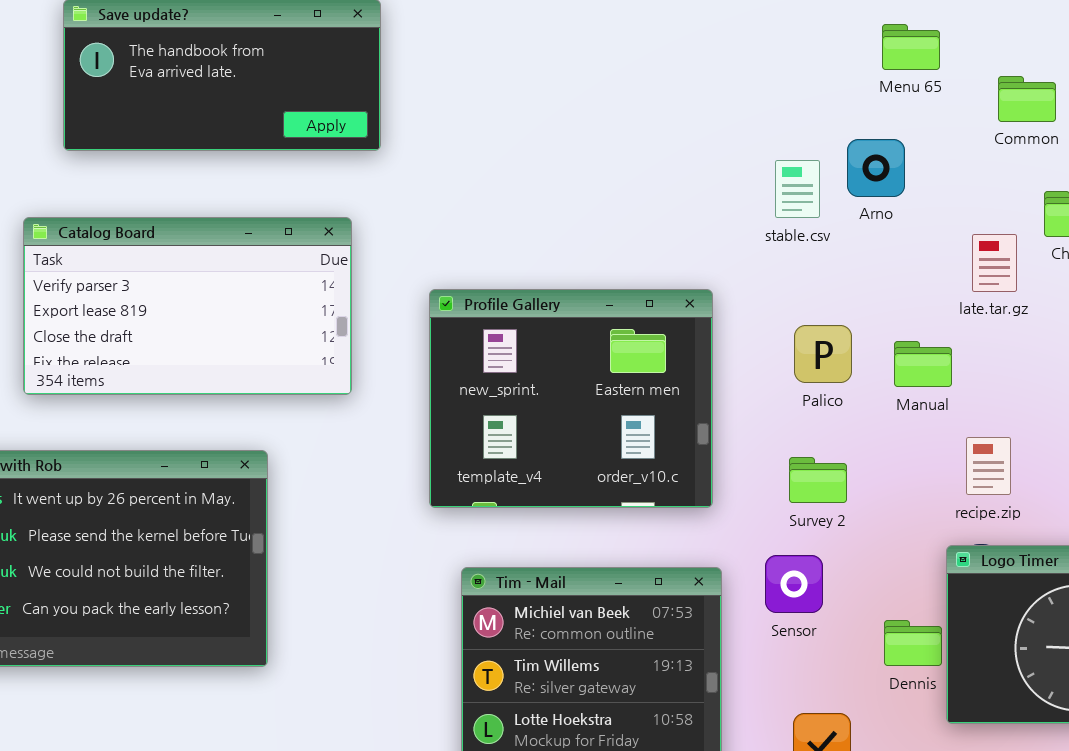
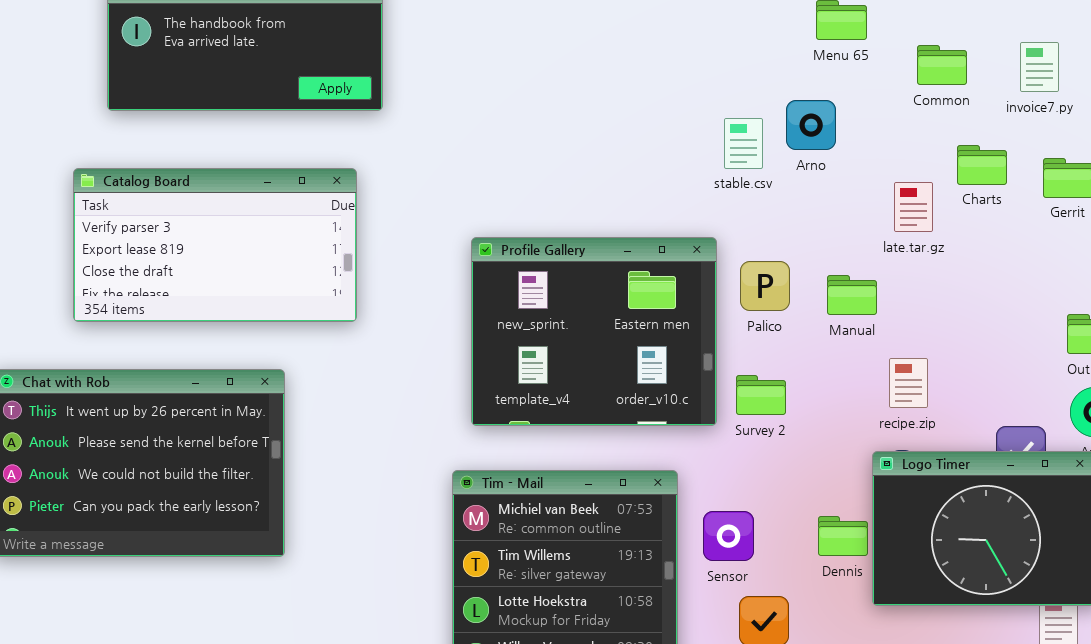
Profile Gallery: [429,289,713,508] -> [471,237,717,426], moved
Sensor: [765,555,823,613] -> [703,511,754,561], moved

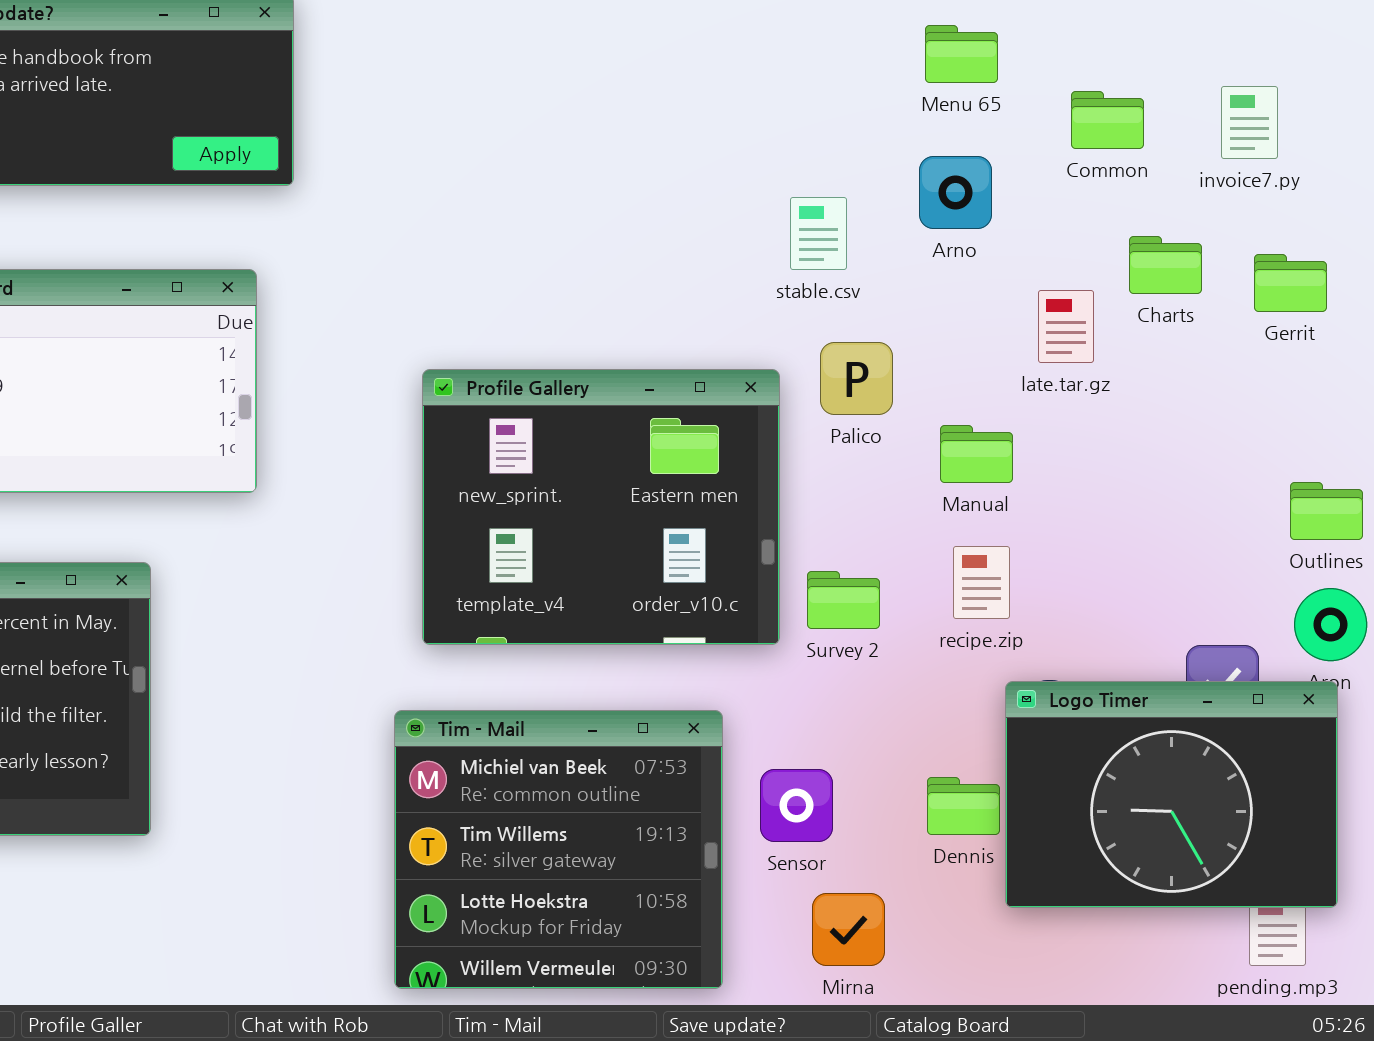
Arno: [786,100,836,150] -> [919,156,992,229], moved
Palico: [740,261,790,311] -> [820,342,893,415], moved
recipe.zip: [889,358,928,408] -> [953,546,1010,619], moved

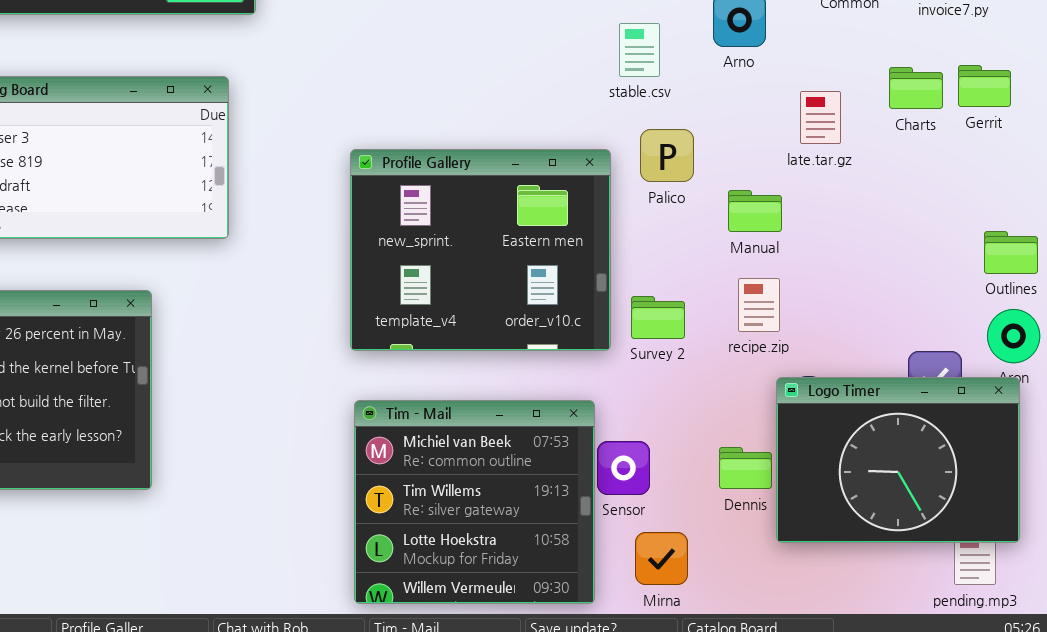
Charts: [1129,236,1202,294] -> [889,67,943,109], moved
Tim - Mail: [394,710,723,989] -> [354,400,595,604], moved

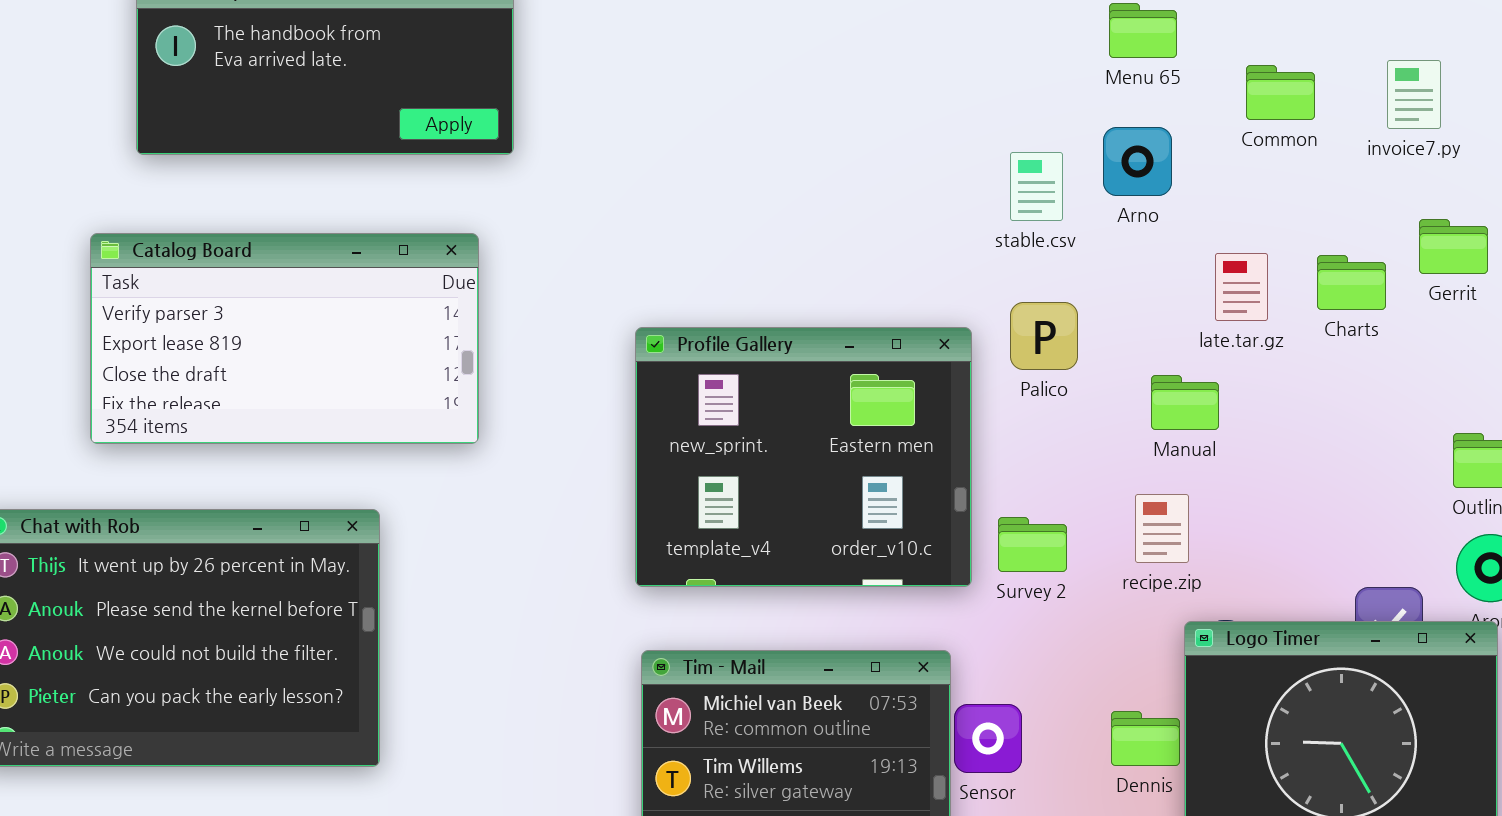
stable.csv: [619,23,660,77] -> [1010,152,1063,221], moved
Charts: [889,67,943,109] -> [1317,255,1386,310], moved
Manual: [728,190,782,232] -> [1151,375,1219,430], moved

